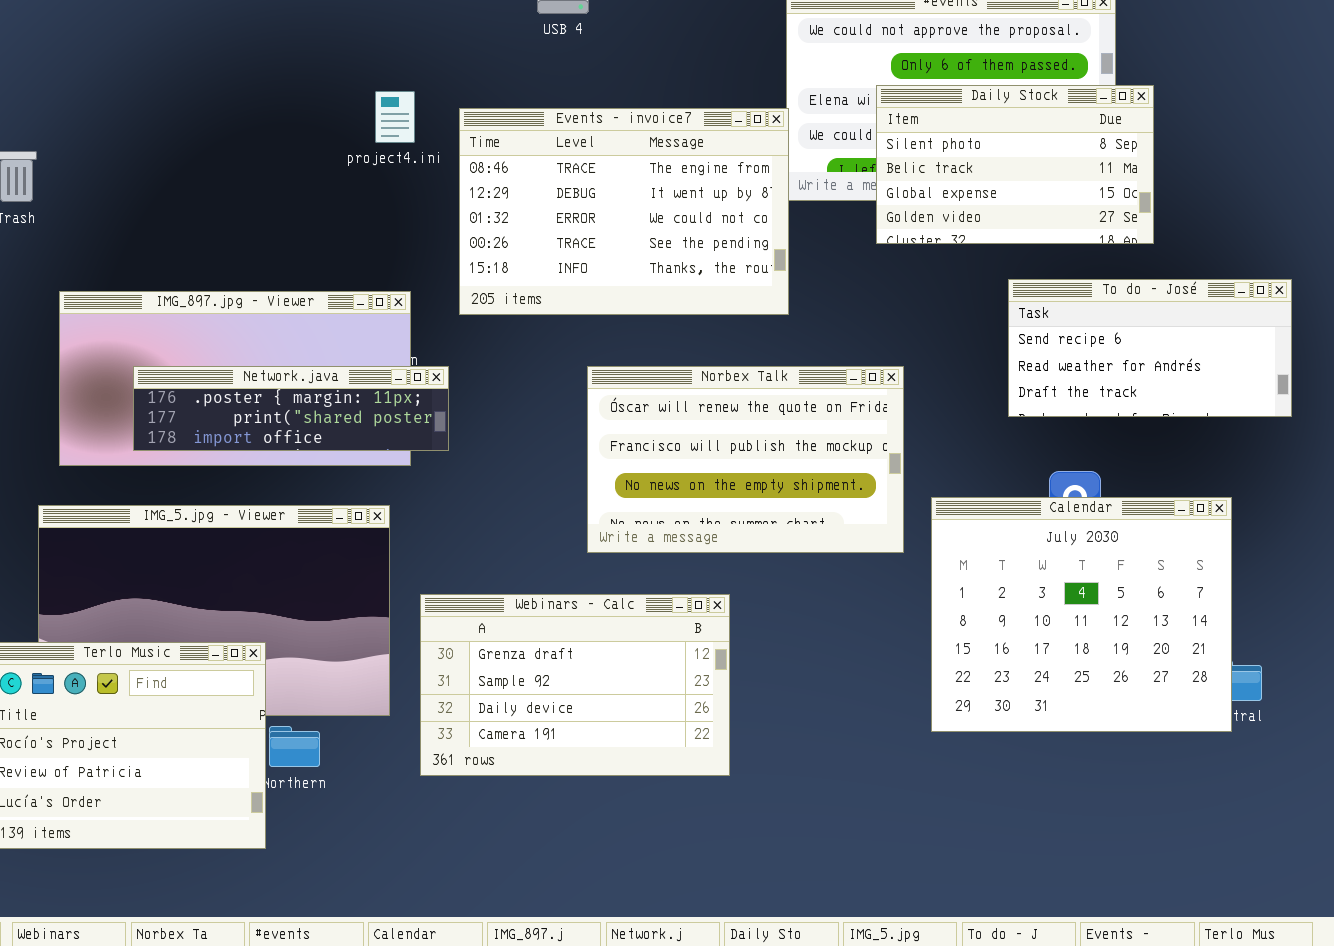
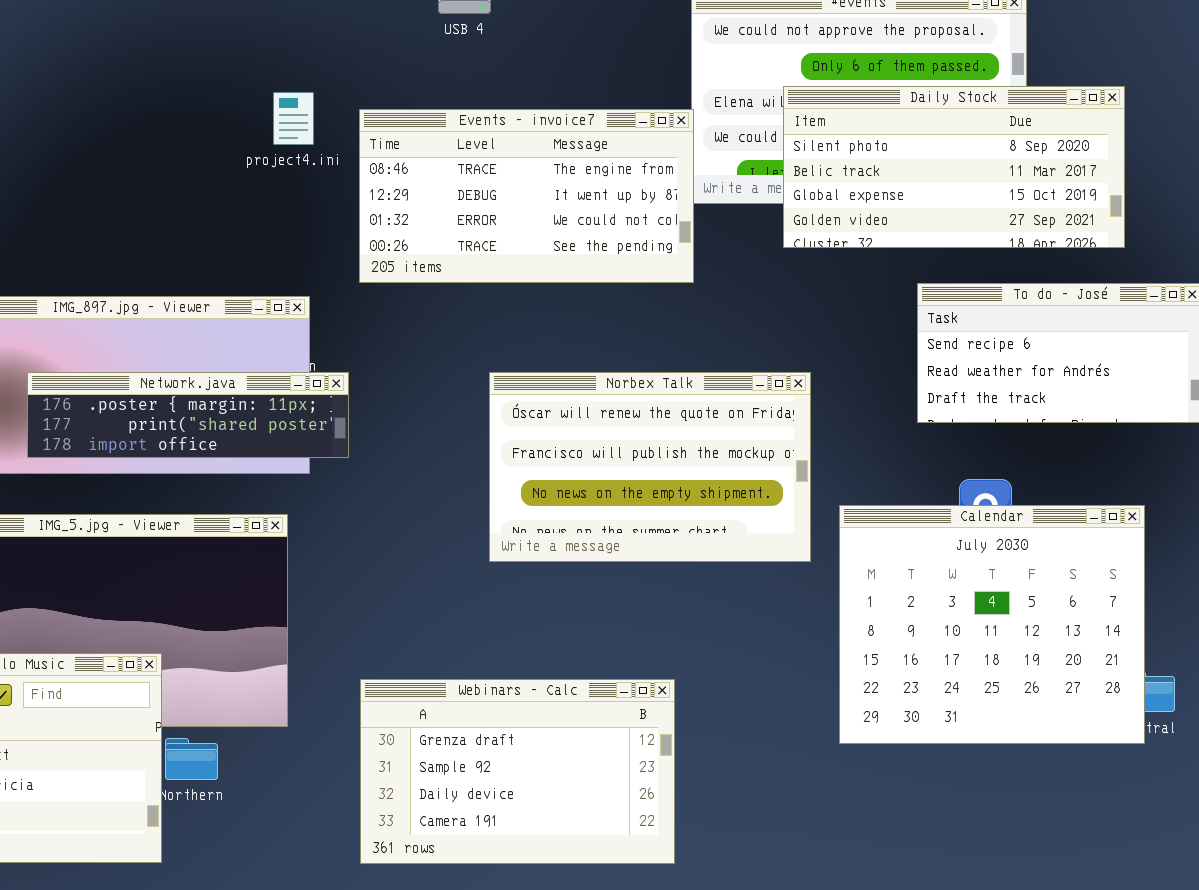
Daily Stock: [876,85,1154,244] -> [783,86,1125,248], resized
Events - invoice7: [459,108,789,315] -> [359,109,694,283], resized
Webinars - Calc: [420,594,730,776] -> [360,679,675,864], moved

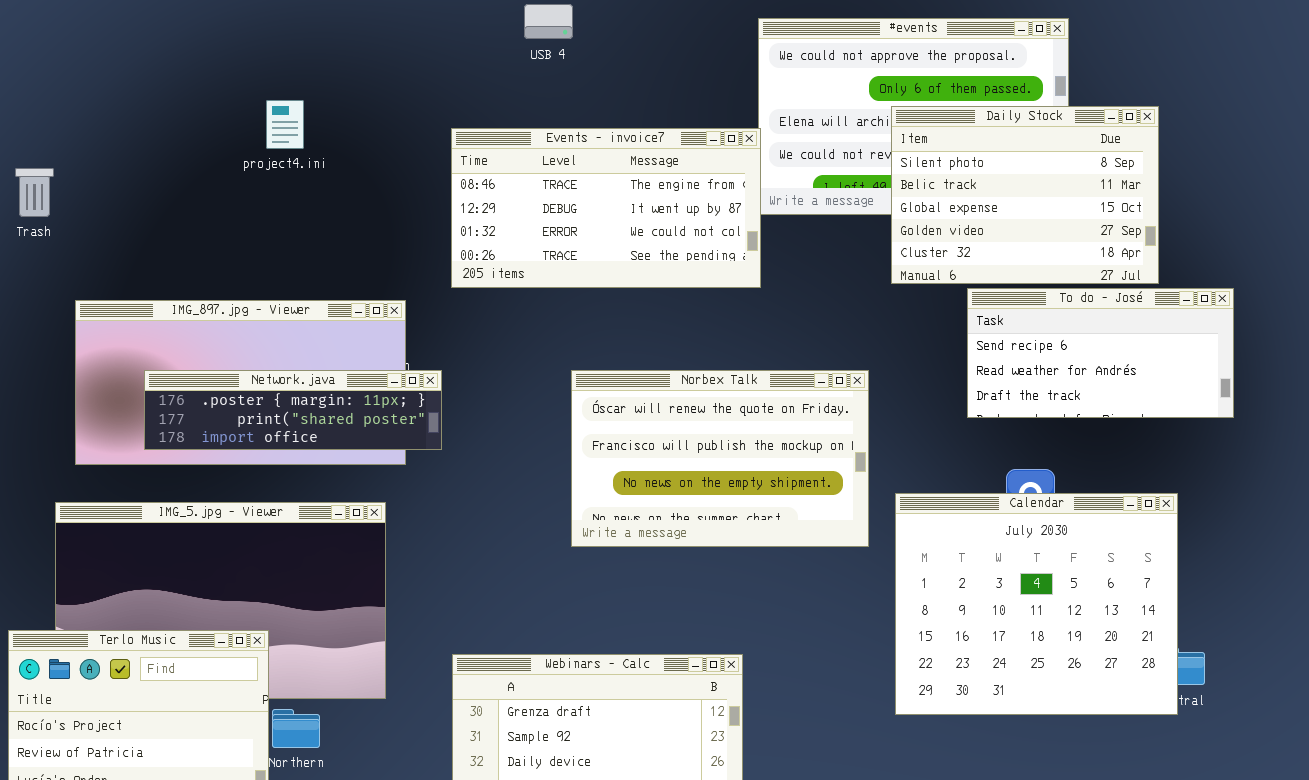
Daily Stock: [783,86,1125,248] -> [891,106,1159,284], resized
project4.ini: [273,92,314,145] -> [266,100,304,149], moved

